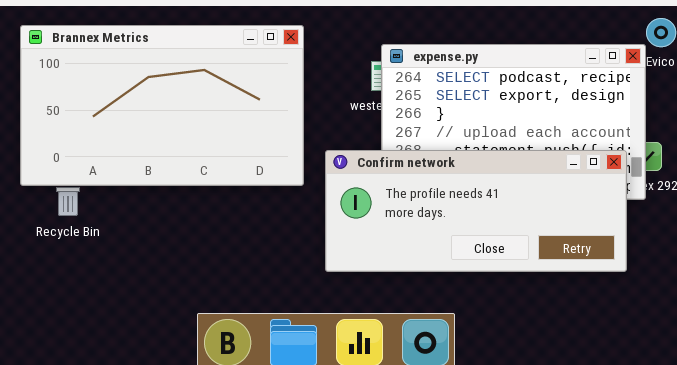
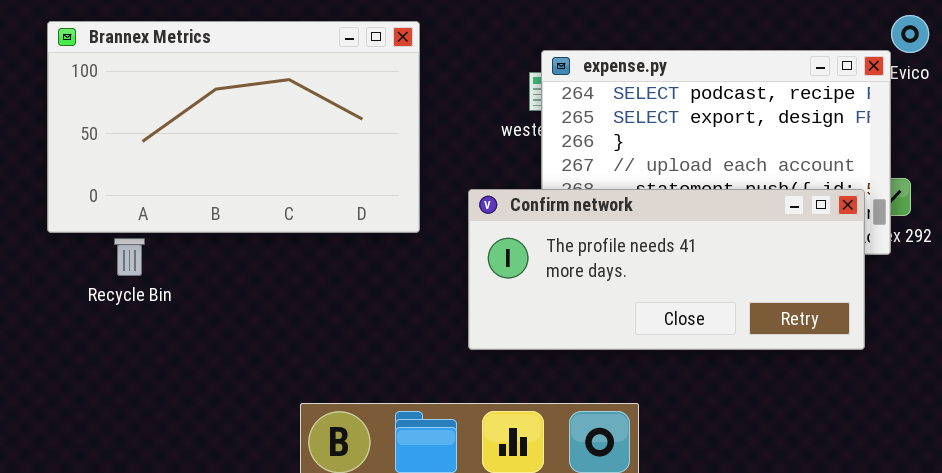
Brannex Metrics: [20,25,304,186] -> [47,21,420,233], moved

